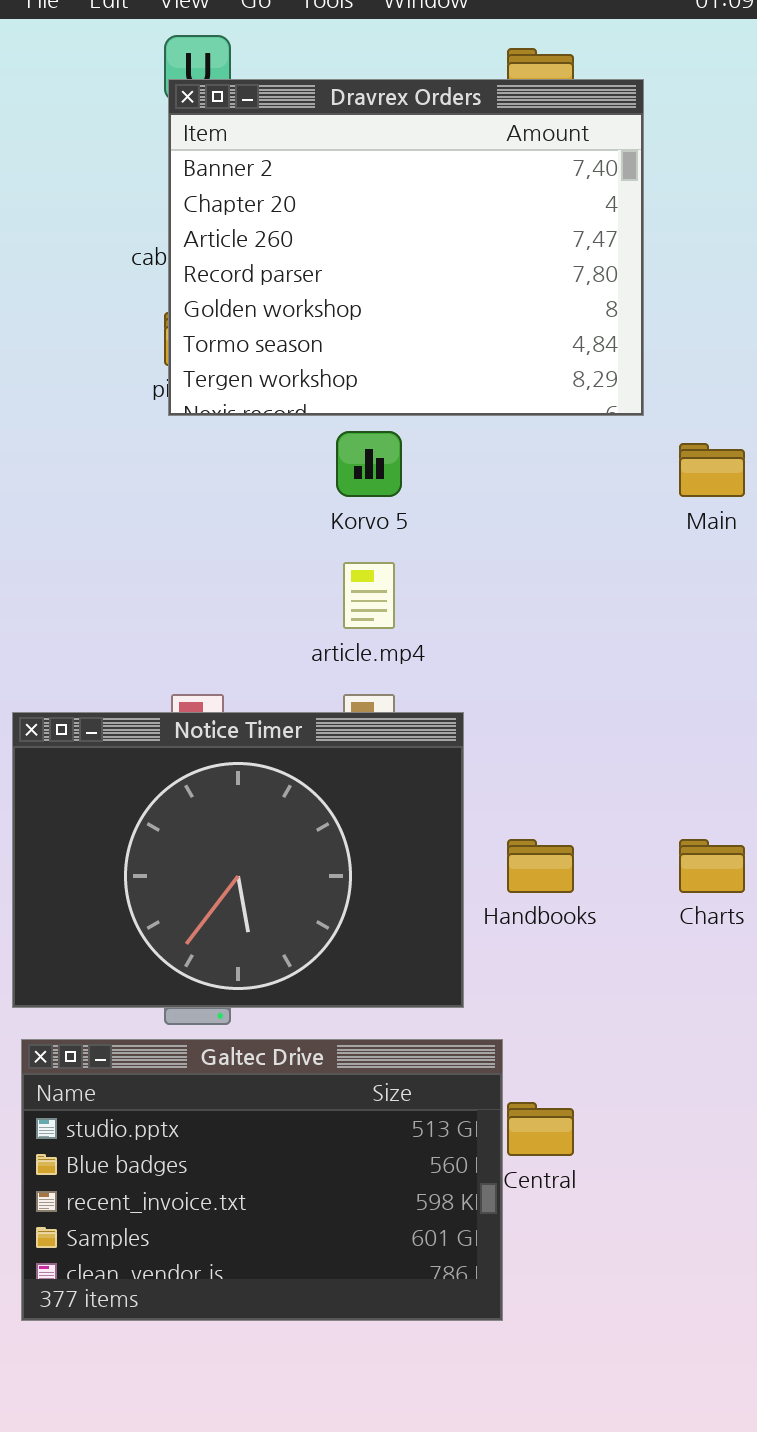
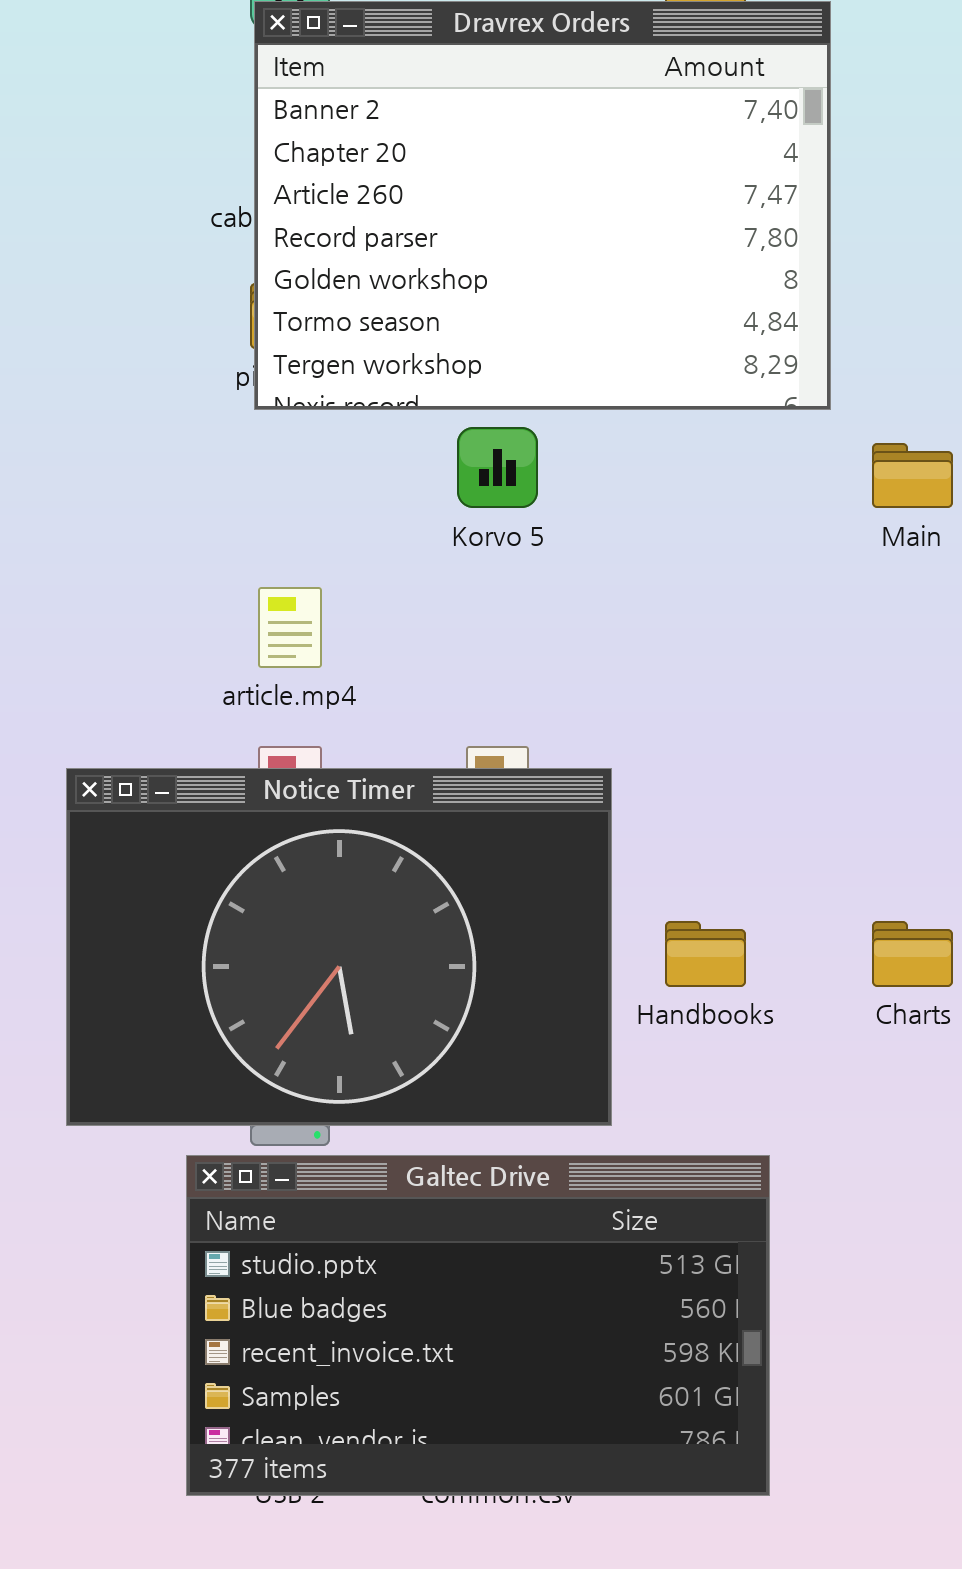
article.mp4: [343,562,395,629] -> [258,587,322,668], moved
Galtec Drive: [21,1039,503,1321] -> [186,1155,770,1496], moved

